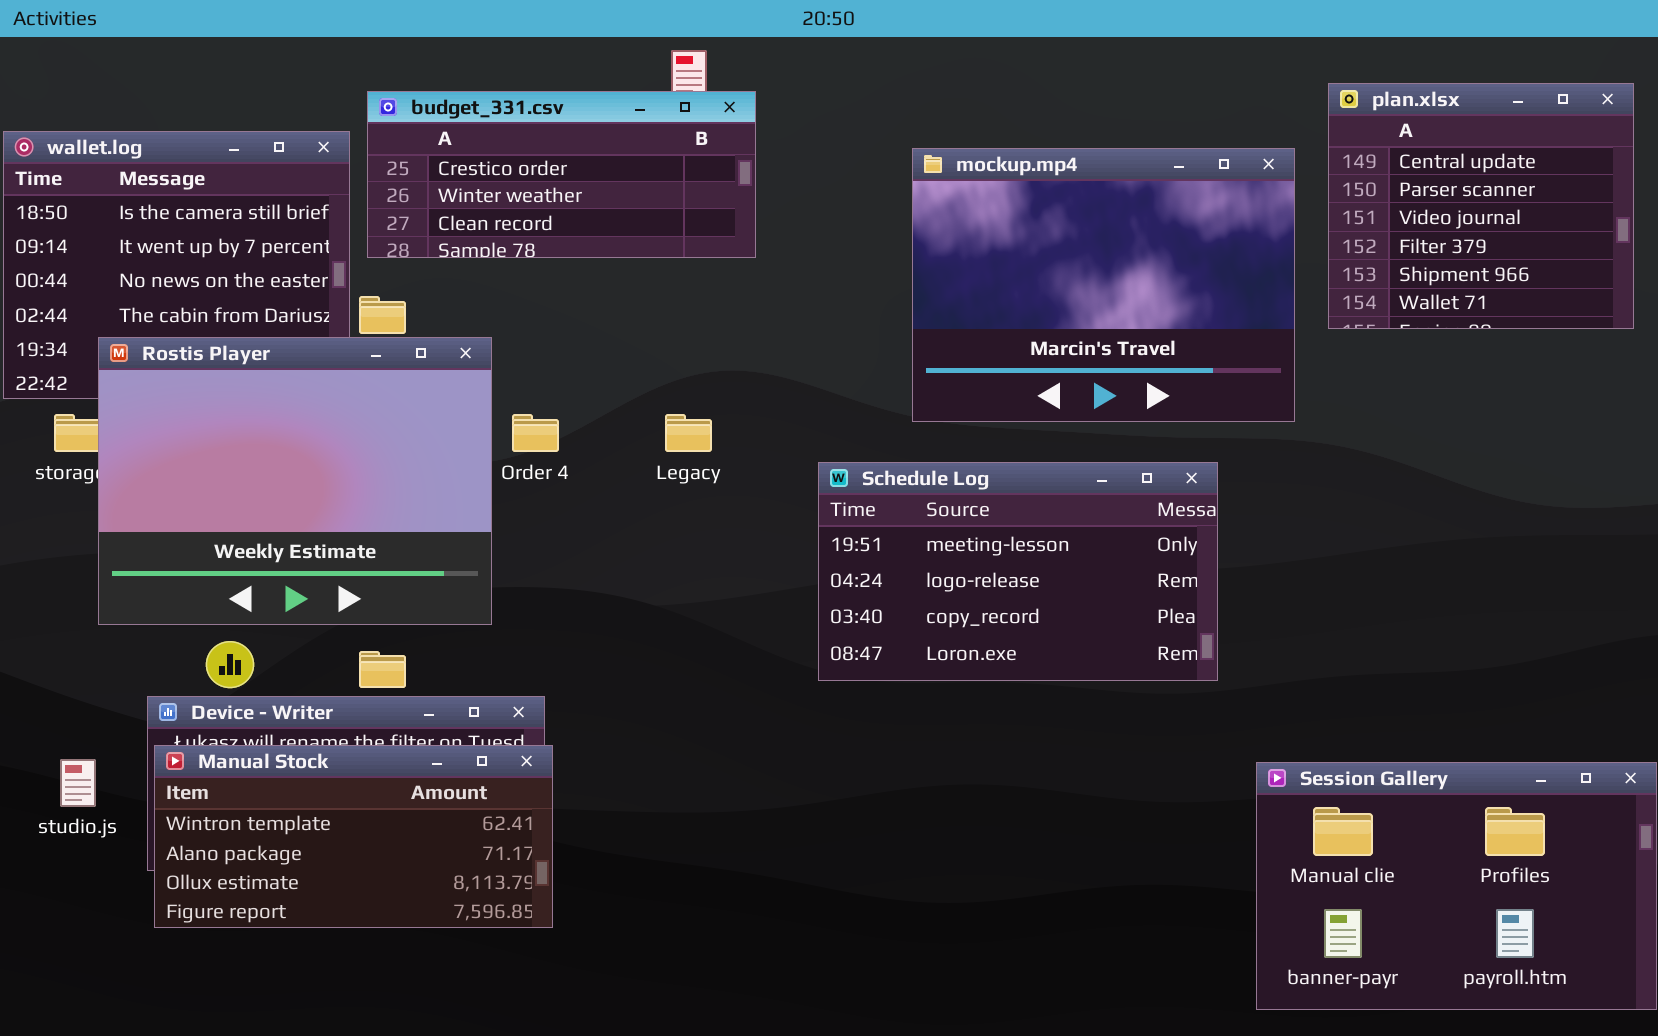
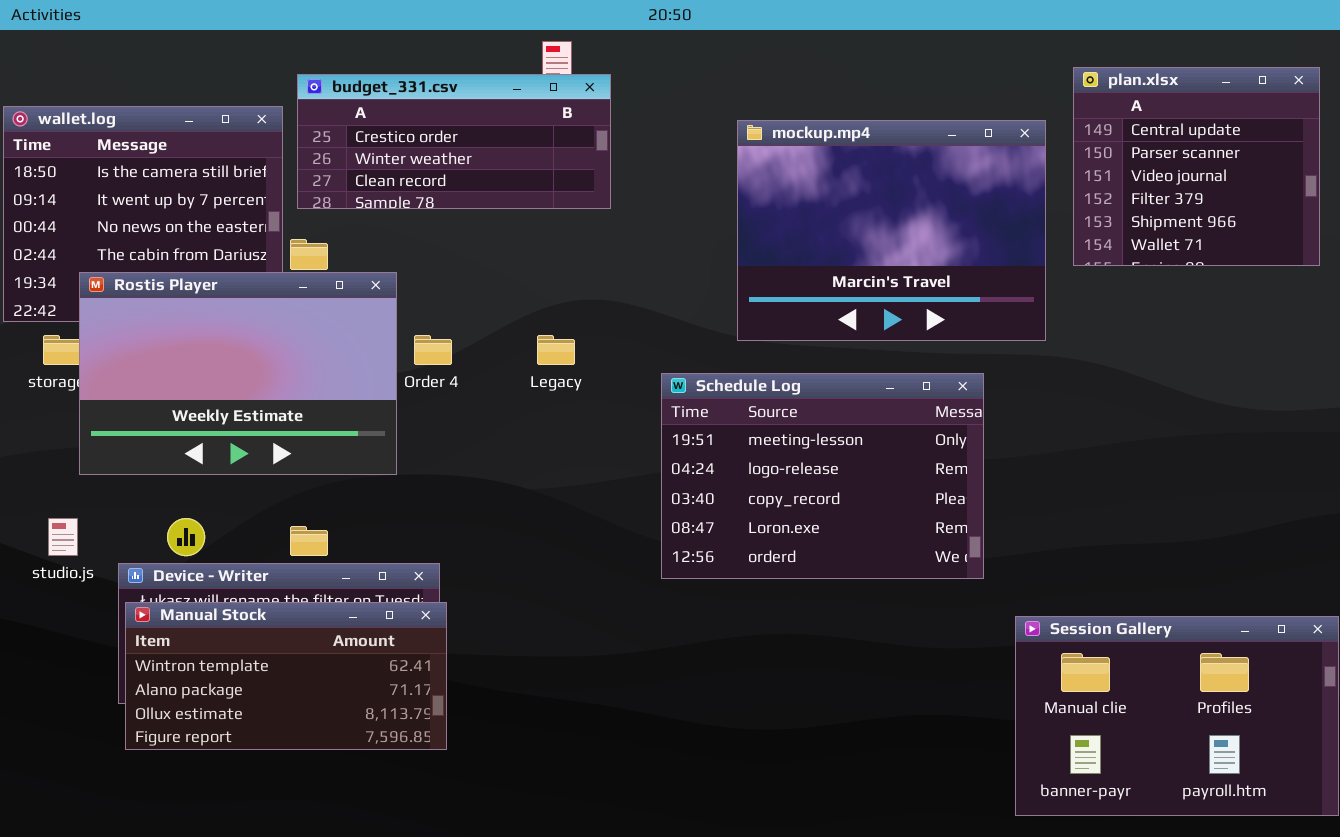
Rostis Player: [98,337,492,625] -> [79,272,397,475], resized
Schedule Log: [818,462,1218,681] -> [661,373,984,579], resized
studio.js: [60,759,96,807] -> [48,518,78,556], moved

